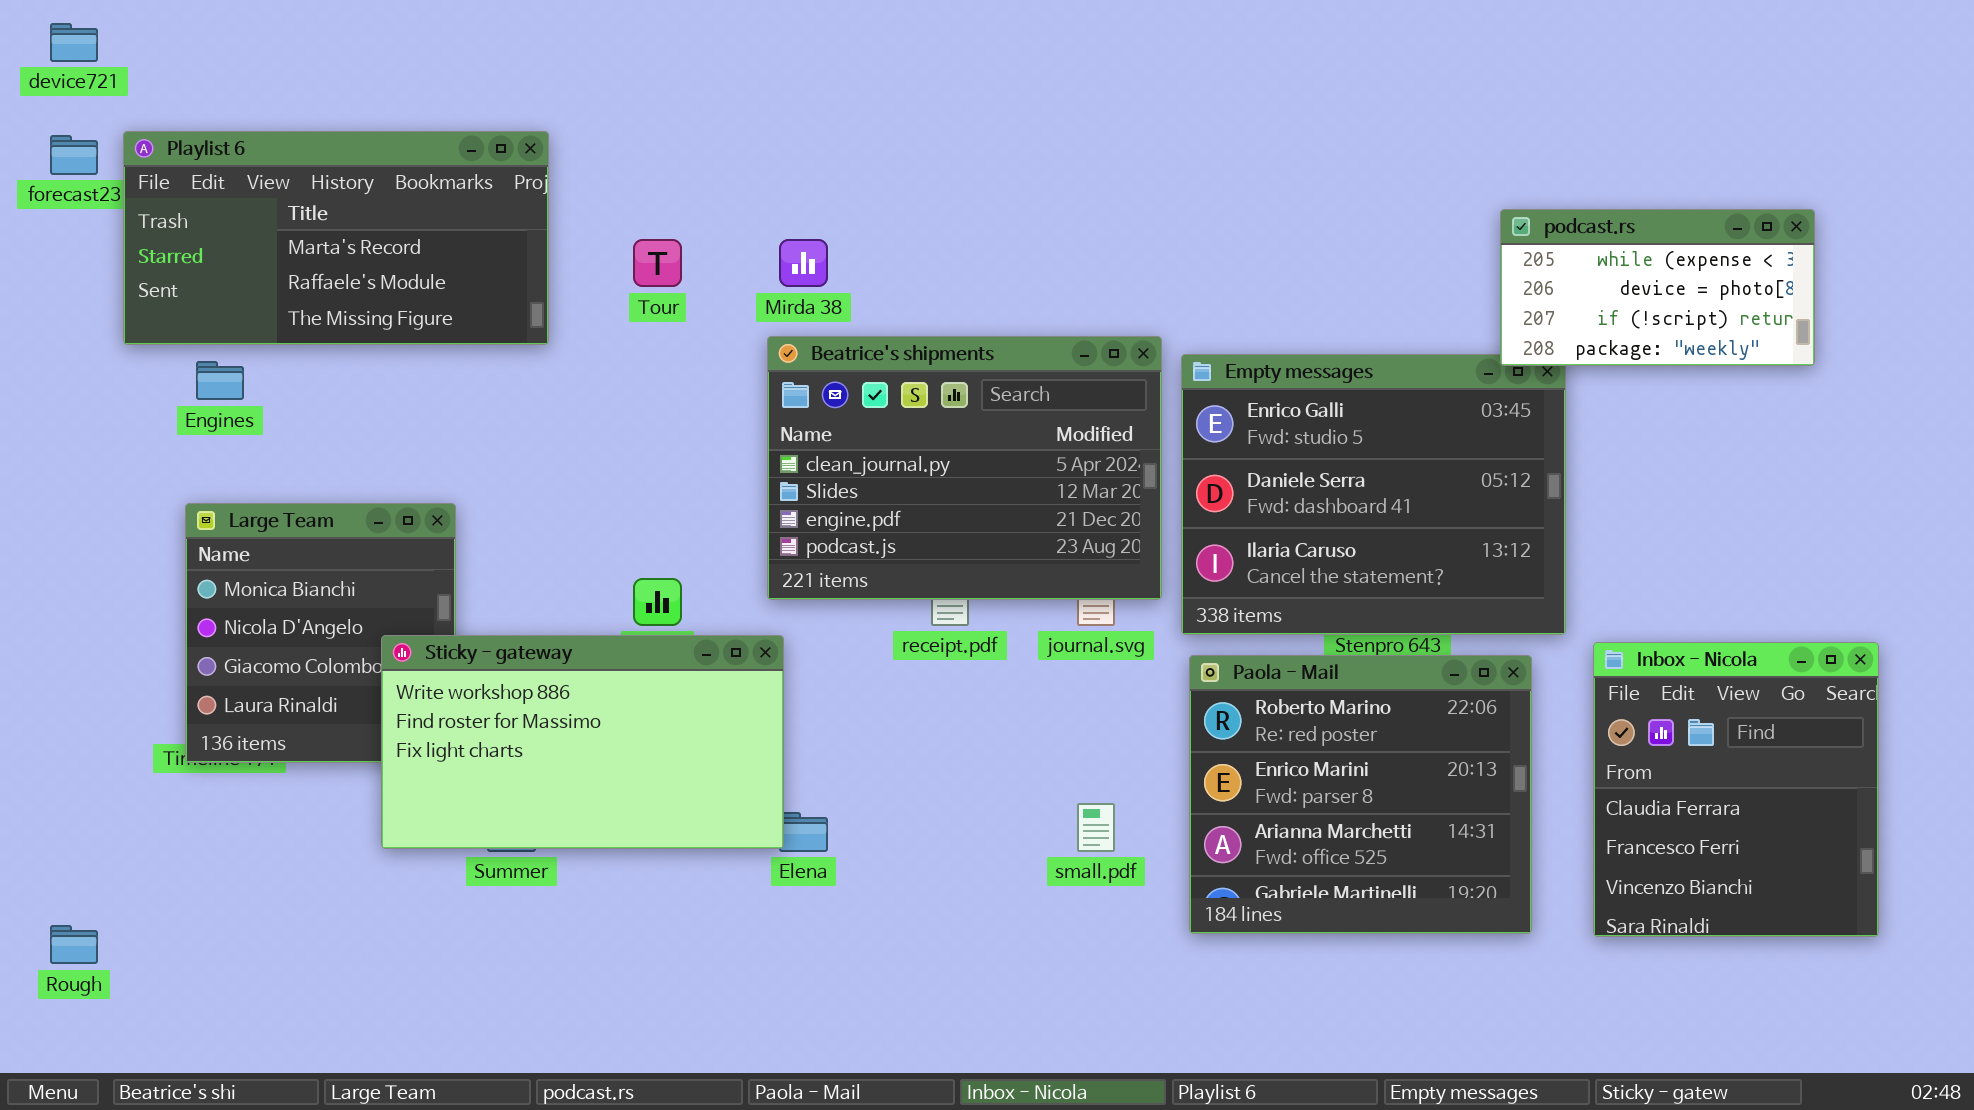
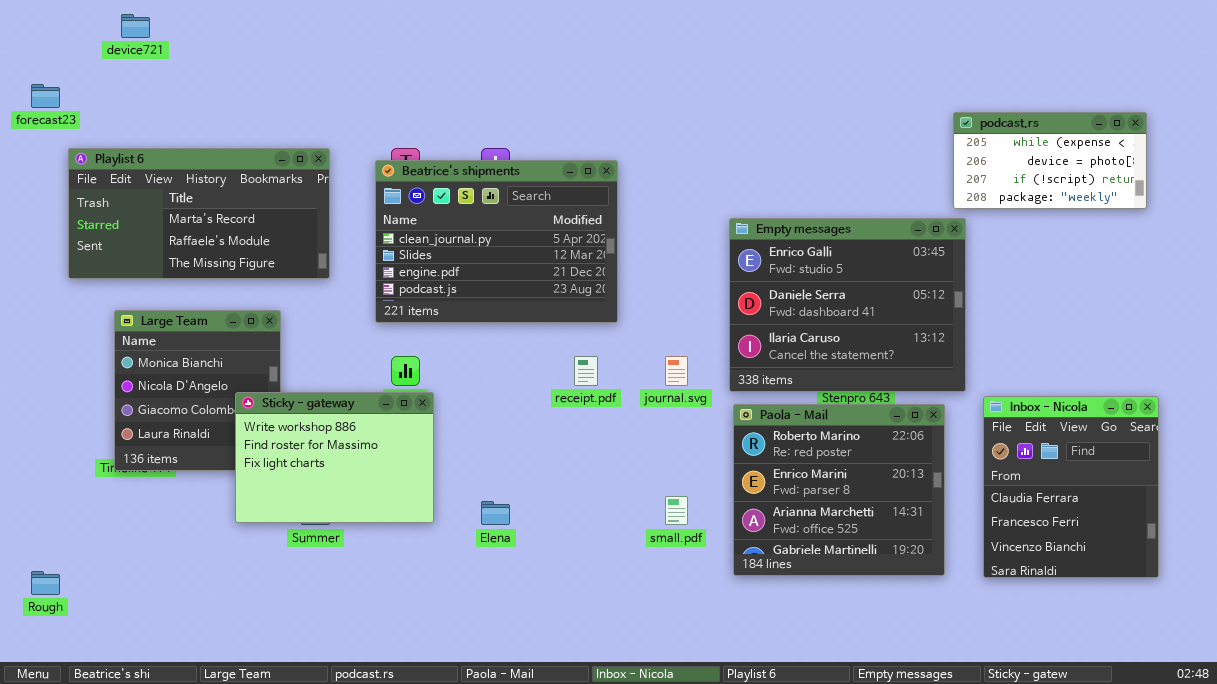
device721: [50,23,98,62] -> [121,14,150,38], moved
Playlist 6: [123,131,549,345] -> [68,148,330,279], moved
podcast.rs: [1500,209,1815,366] -> [953,112,1147,209], moved
Beatrice's shipments: [767,336,1162,600] -> [375,160,618,323], moved
Sticky - gateway: [381,635,784,849] -> [235,392,434,523], resized

